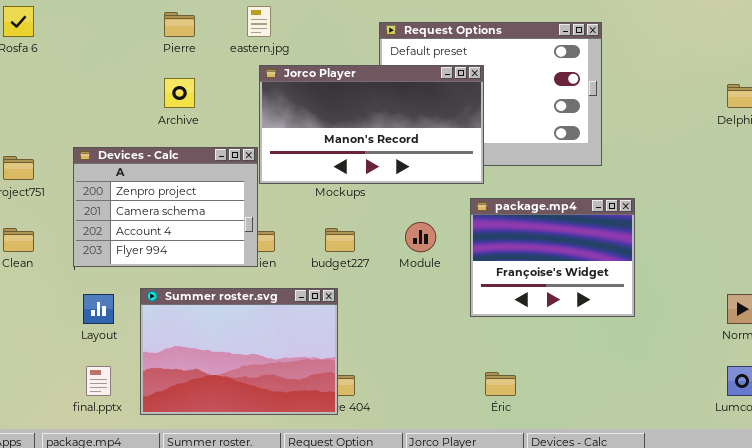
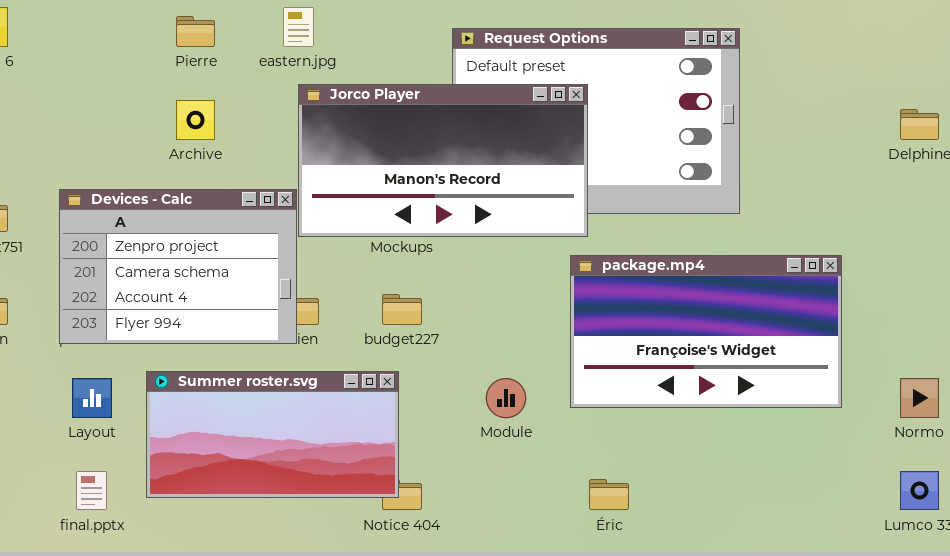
package.mp4: [470,198,635,317] -> [570,255,842,408], resized
Module: [405,222,436,252] -> [486,378,526,418], moved
Summer roster.svg: [140,288,338,415] -> [146,371,399,498], resized

